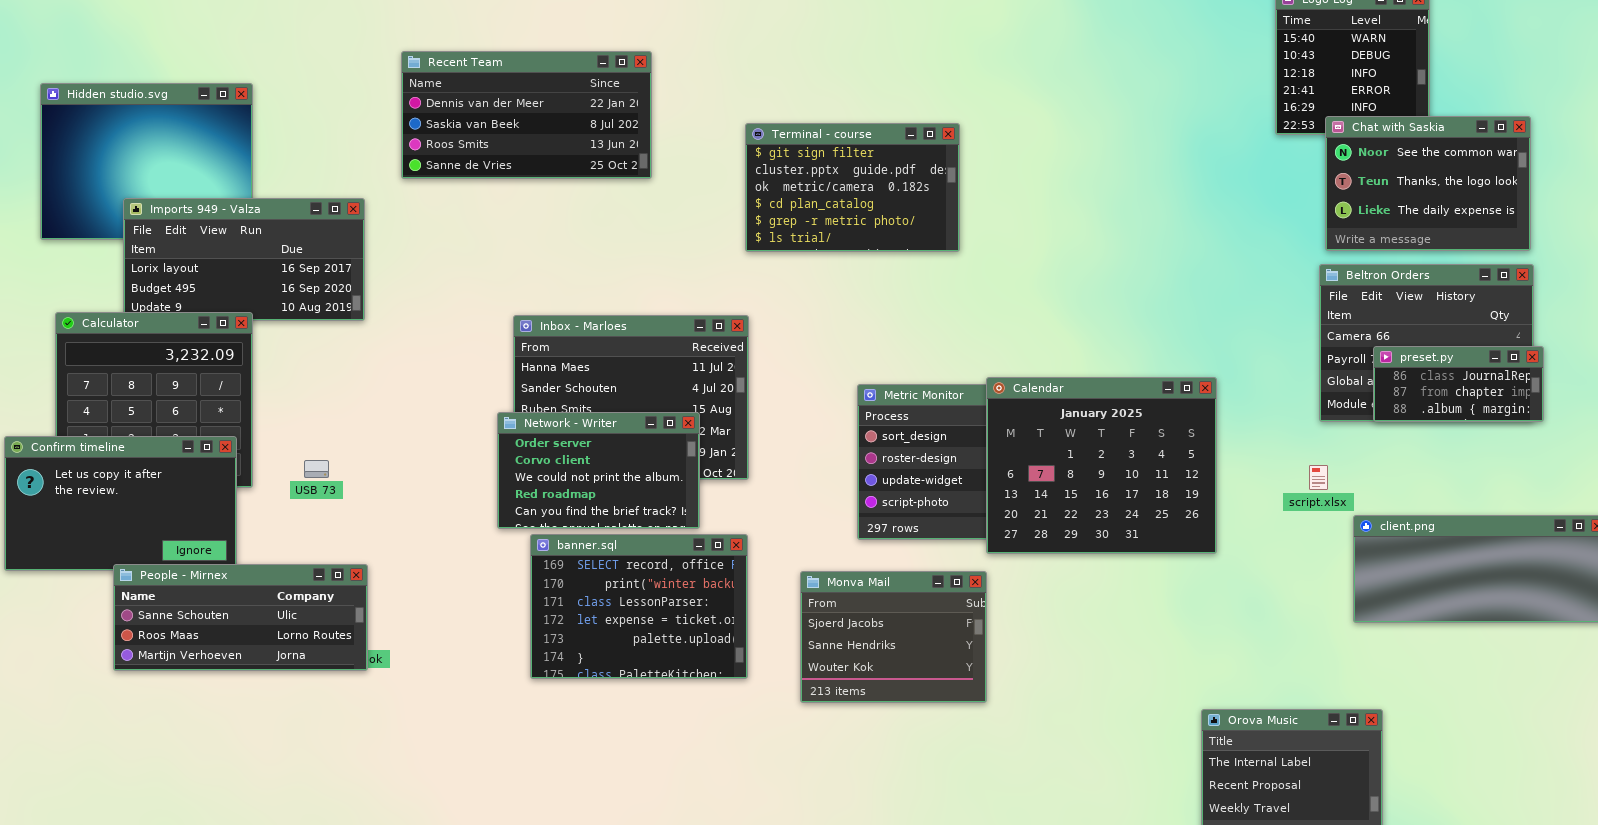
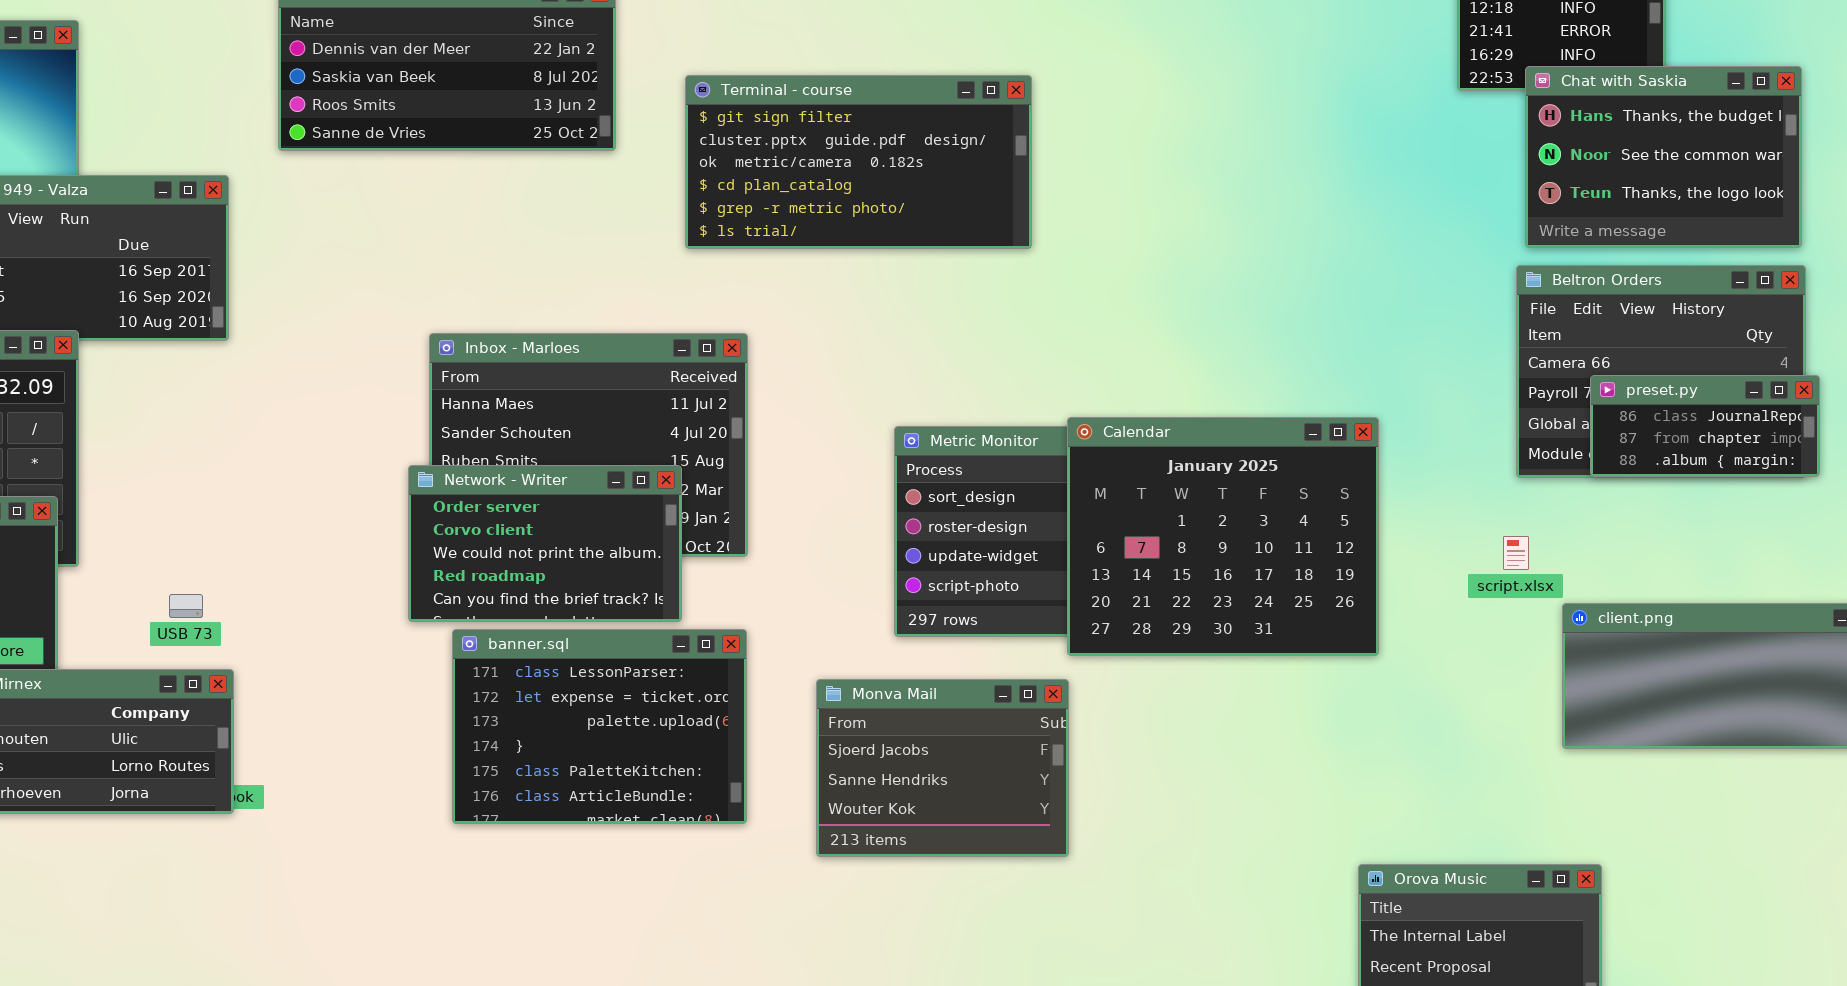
Chat with Saskia: [1325,116,1531,251] -> [1525,66,1802,248], scrolled up 1 row
Terminal - course: [745,123,960,252] -> [685,75,1032,249], resized
USB 73: [304,460,329,478] -> [169,594,203,618], moved
banner.sql: [530,534,748,679] -> [452,629,747,824], scrolled down 2 rows

